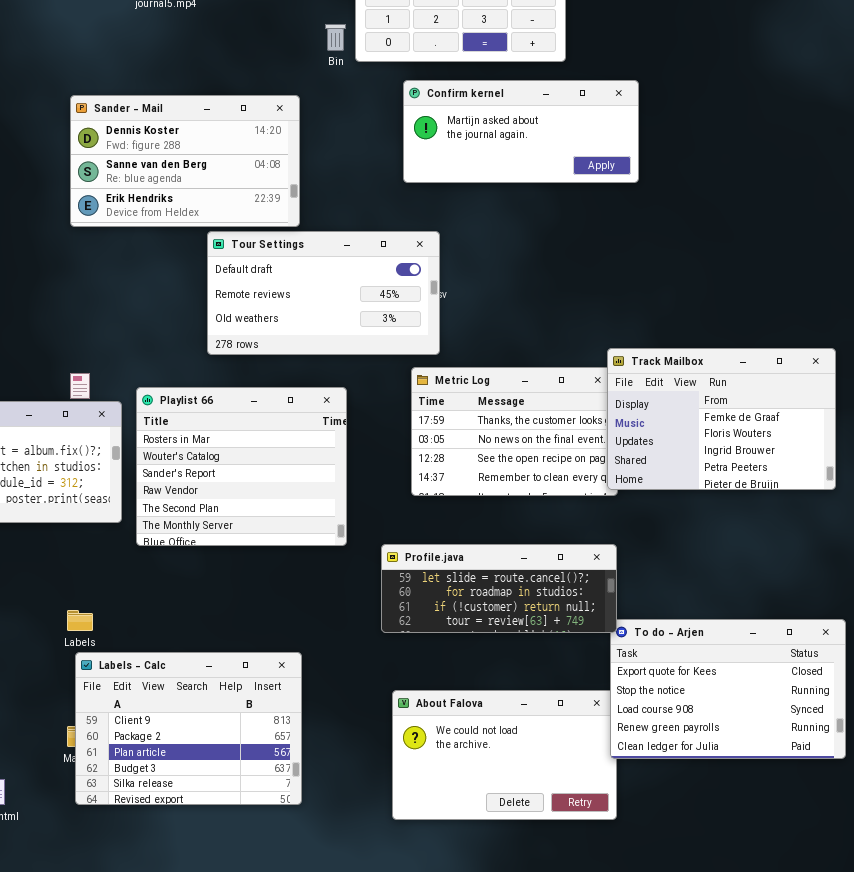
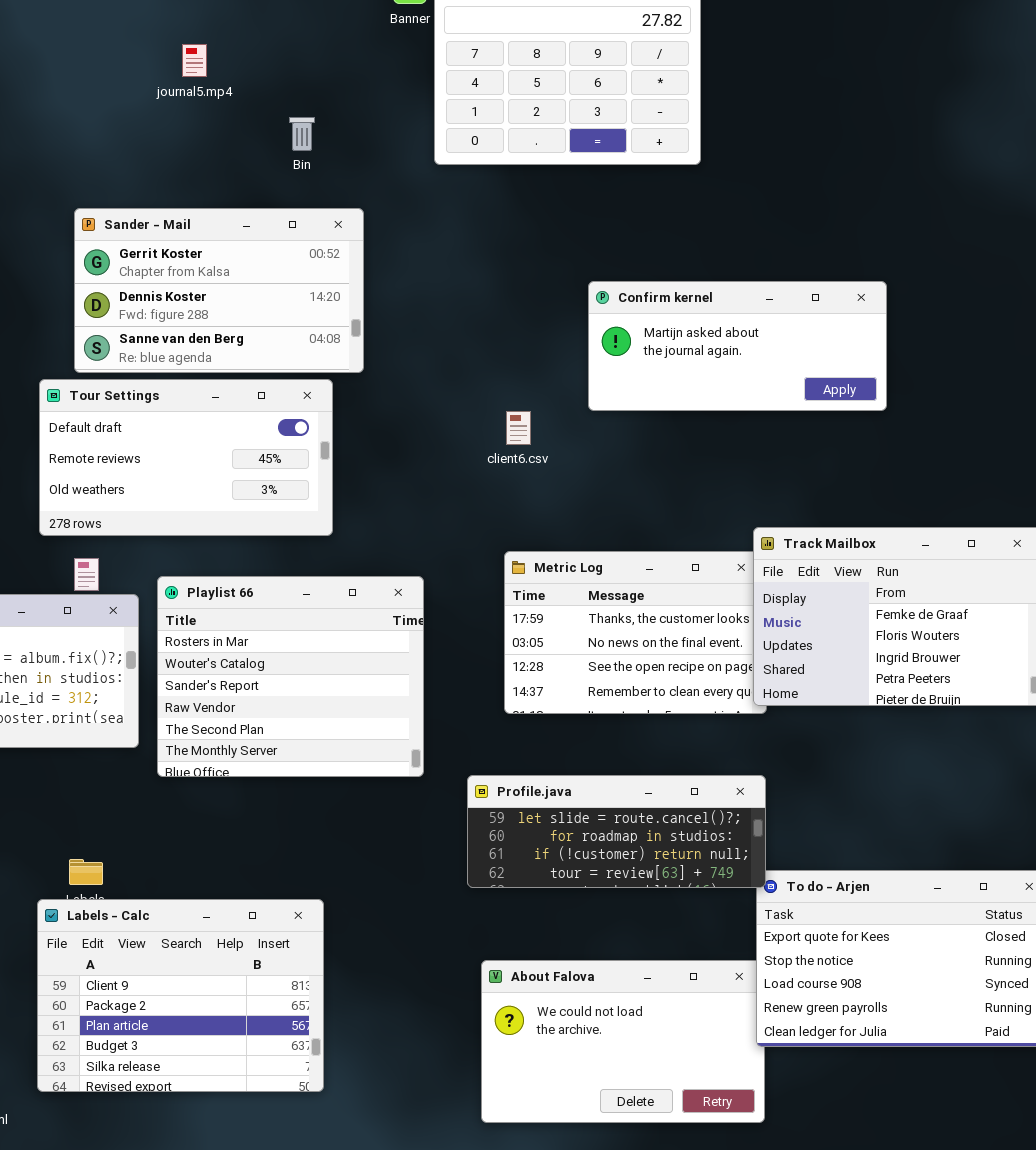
Bin: [325,24,346,51] -> [289,117,315,151], moved
Confirm kernel: [403,80,639,183] -> [588,281,887,411], moved
Sander - Mail: [70,95,300,227] -> [74,208,364,373], scrolled up 1 row
Tour Settings: [207,231,440,355] -> [39,379,333,536], moved
Labels - Calc: [75,652,302,805] -> [37,899,324,1092], moved

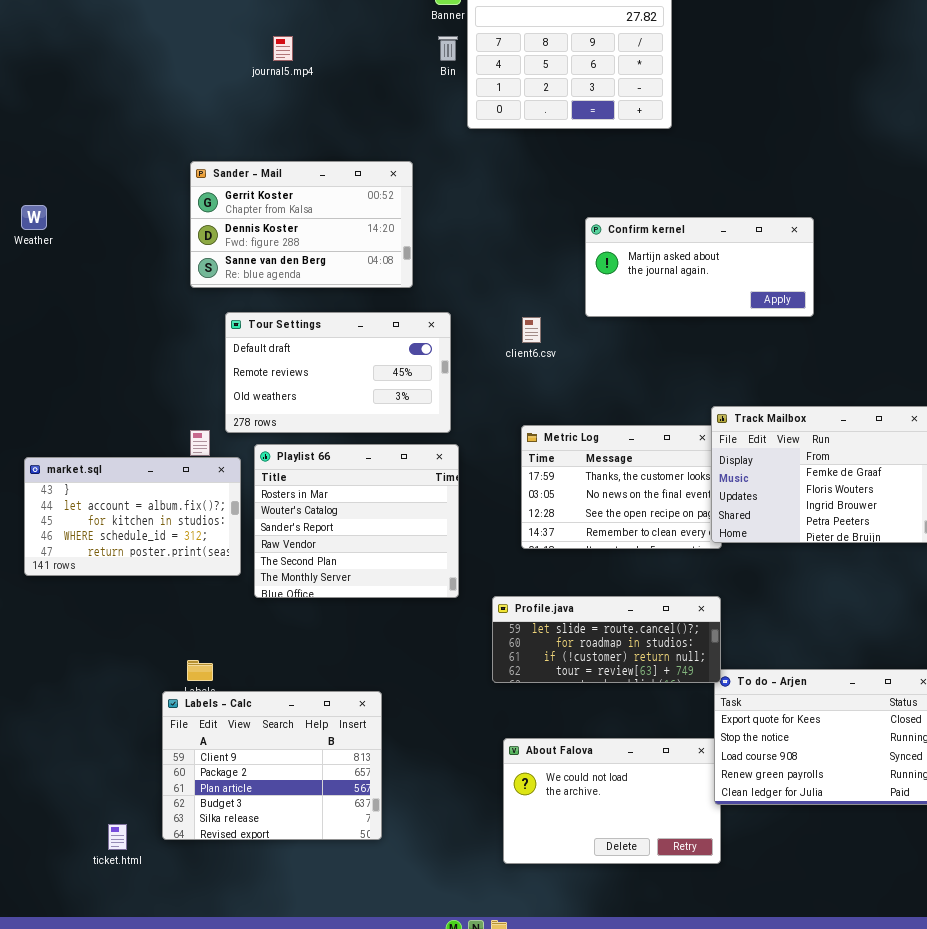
Bin: [289,117,315,151] -> [438,36,458,61], moved
Tour Settings: [39,379,333,536] -> [225,312,451,433], moved

